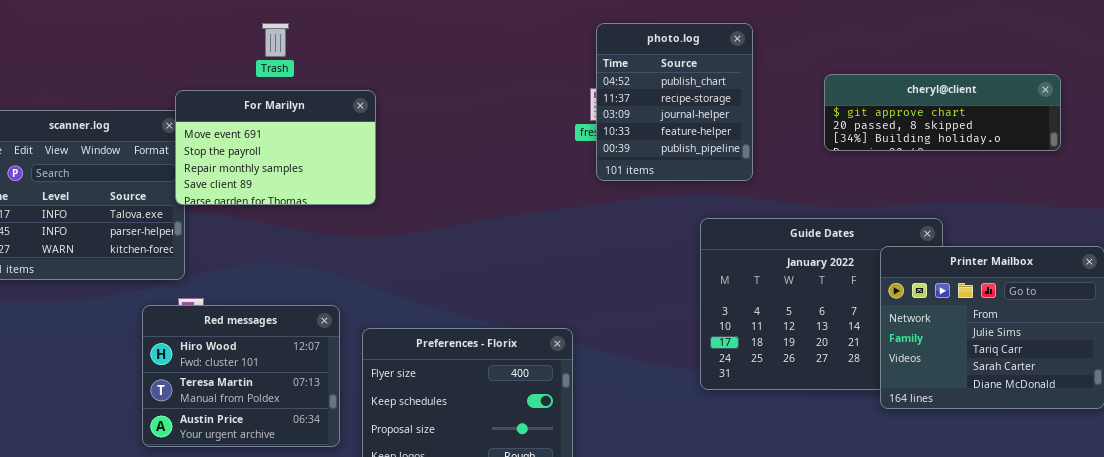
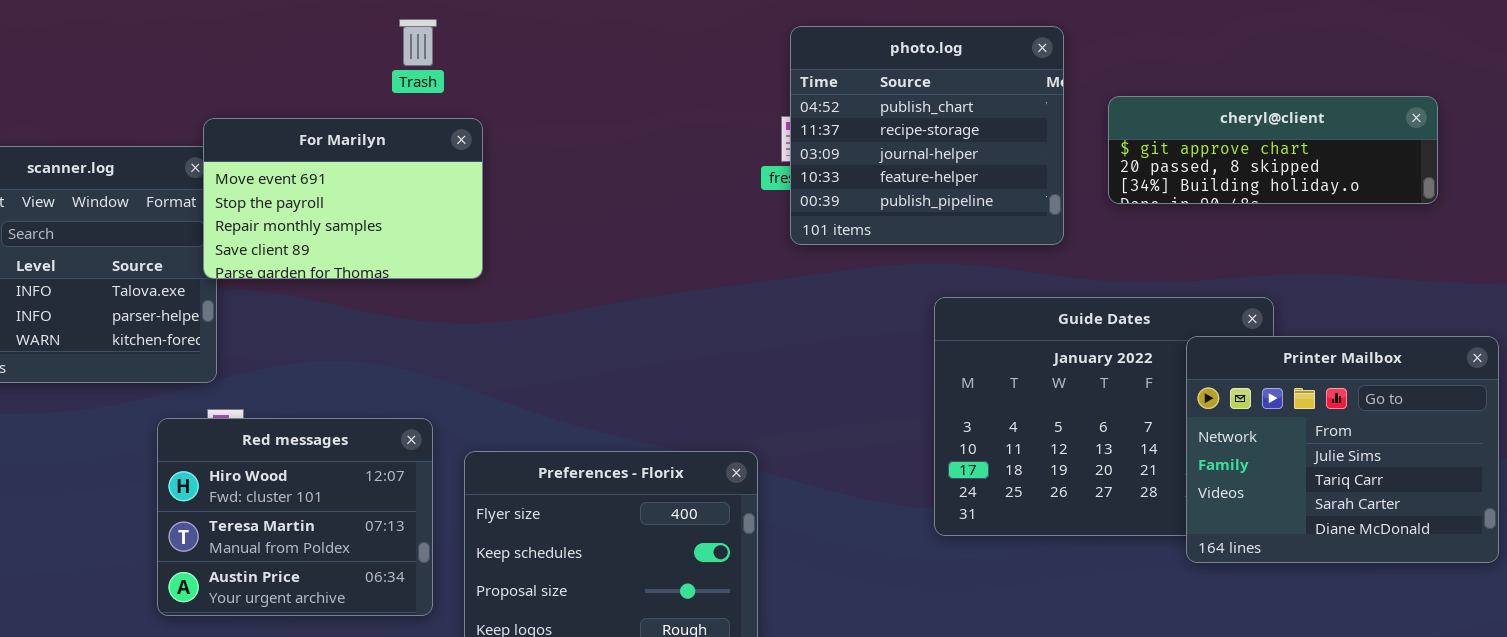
Trash: [262,23,289,57] -> [399,19,437,66], moved
photo.log: [596,23,753,181] -> [790,26,1064,245], resized

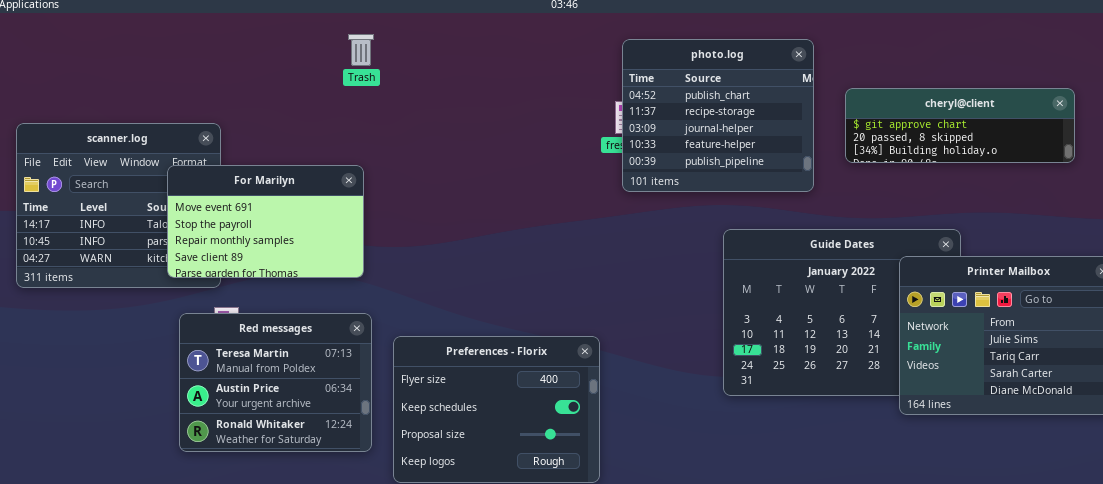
For Marilyn: [203,118,483,279] -> [167,165,364,278], moved
Red messages: [157,418,433,616] -> [179,313,372,452], scrolled down 1 row

